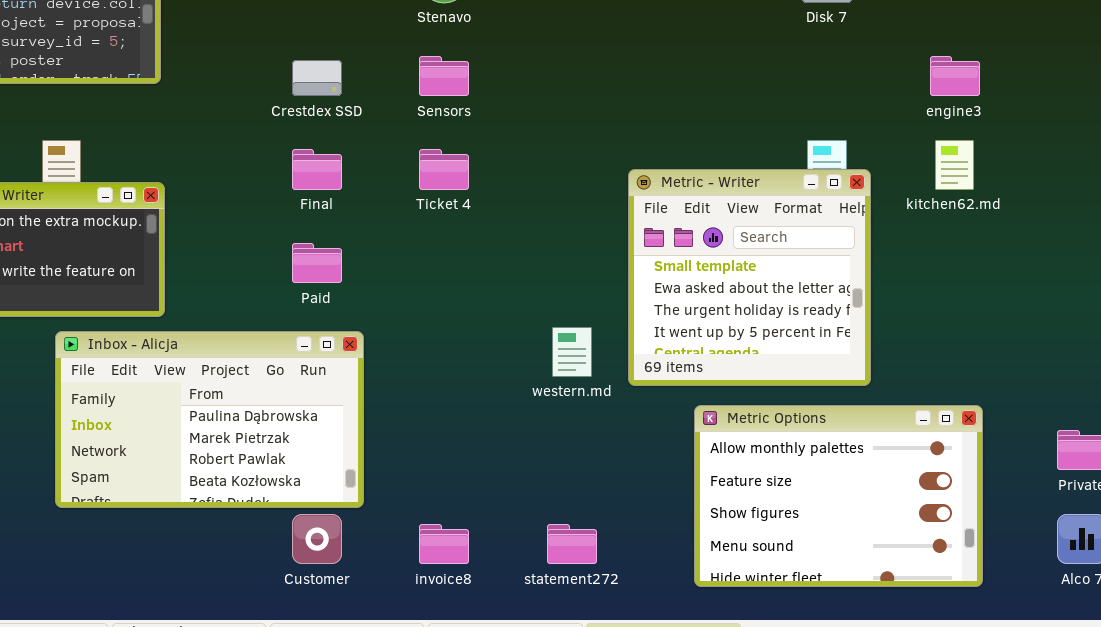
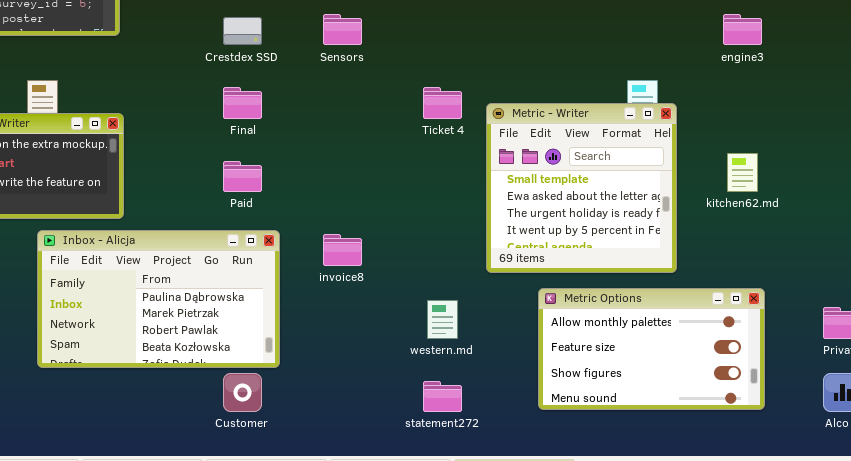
kitchen62.md: [935,140,974,190] -> [727,153,758,192], moved
Ticket 4: [419,149,469,190] -> [423,87,462,119], moved
western.md: [552,327,592,377] -> [427,300,458,339], moved
Metric Options: [694,405,983,587] -> [538,288,765,410], resized
invoice8: [419,524,469,564] -> [323,234,362,266], moved

